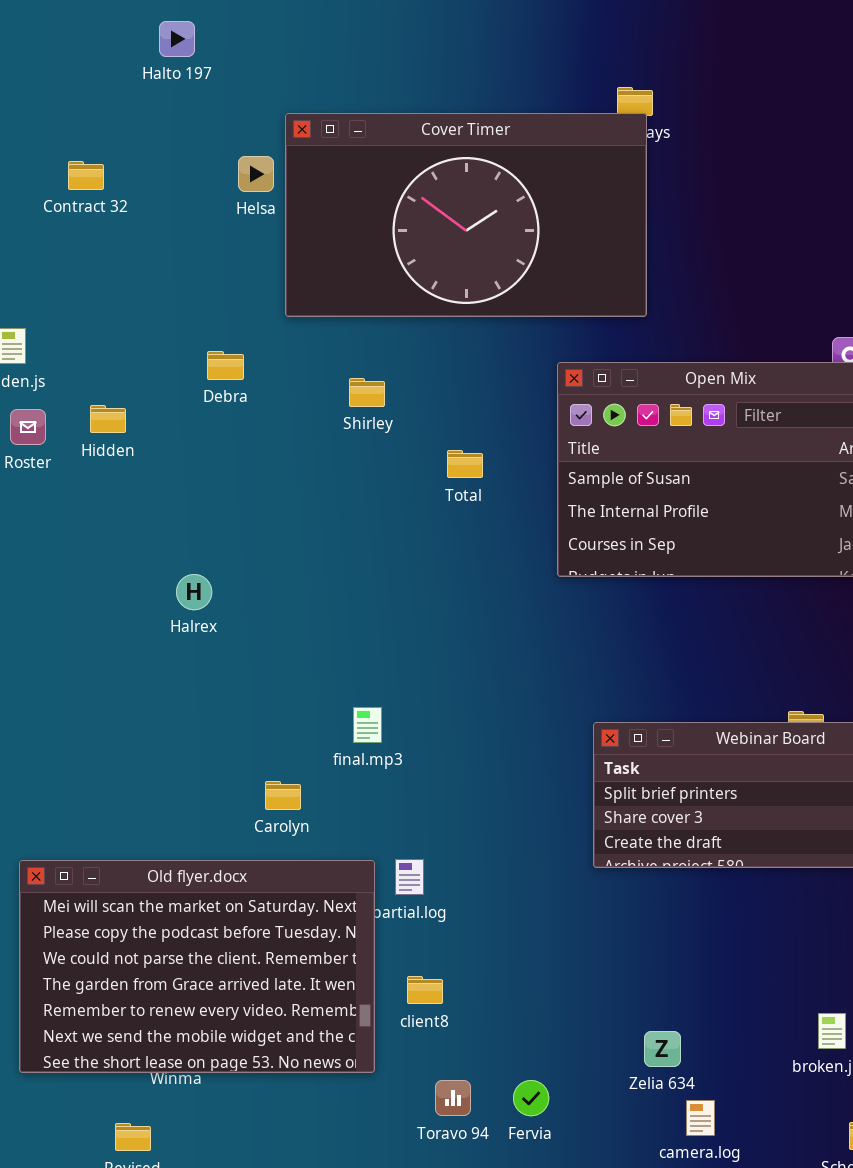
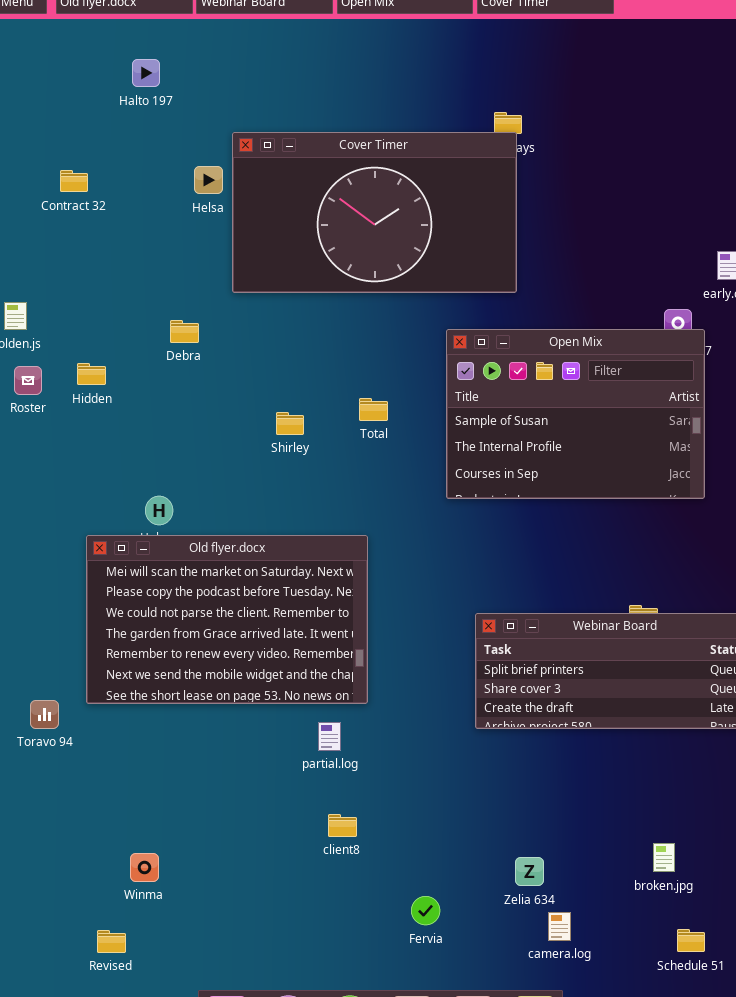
Shirley: [349,378,385,407] -> [276,412,304,435], moved
Old flyer.docx: [19,860,375,1073] -> [86,535,368,704], moved
Toravo 94: [435,1080,471,1116] -> [30,700,59,729], moved

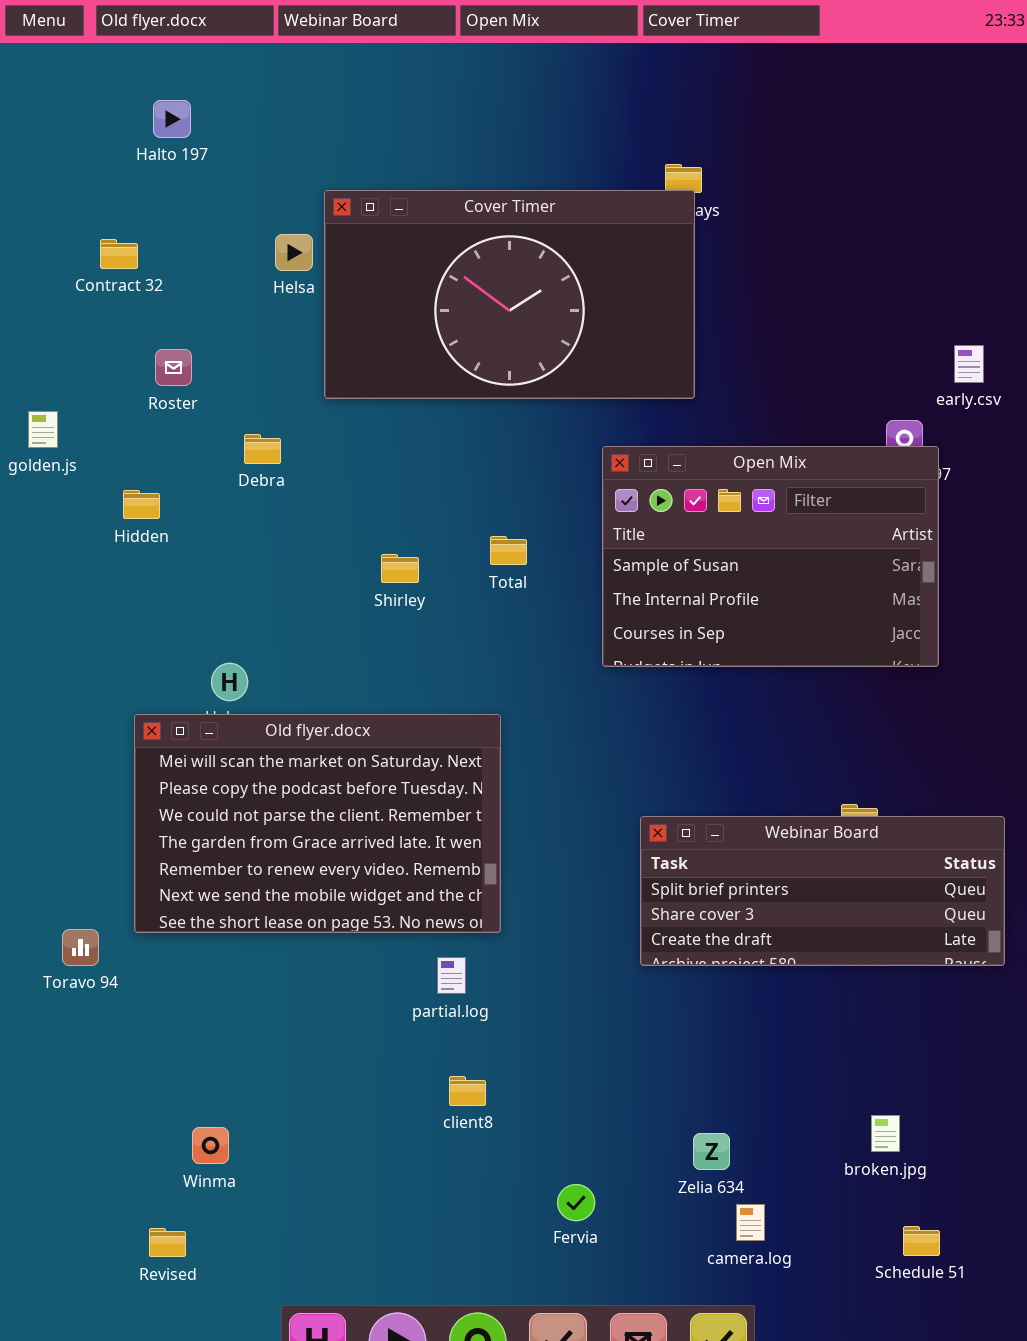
Halto 197: [132,59,160,87] -> [153,100,191,138], moved
Roster: [14,366,42,395] -> [155,349,192,386], moved

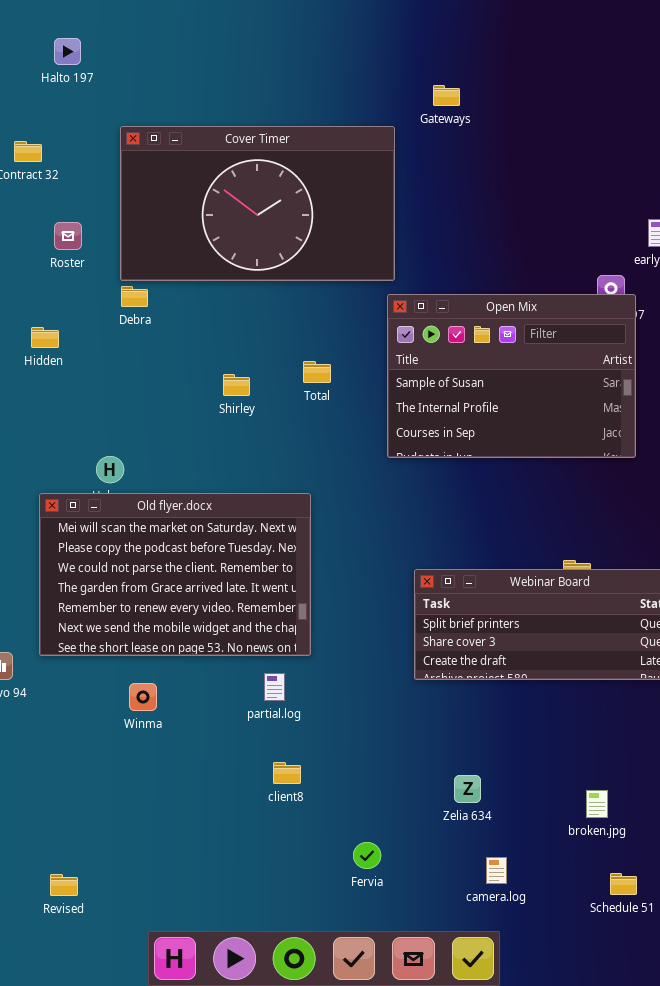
Cover Timer: [324,190,695,399] -> [120,126,395,281], moved
Winma: [192,1127,229,1164] -> [129,683,157,711], moved
Zelia 634: [693,1133,730,1170] -> [454,775,481,803], moved

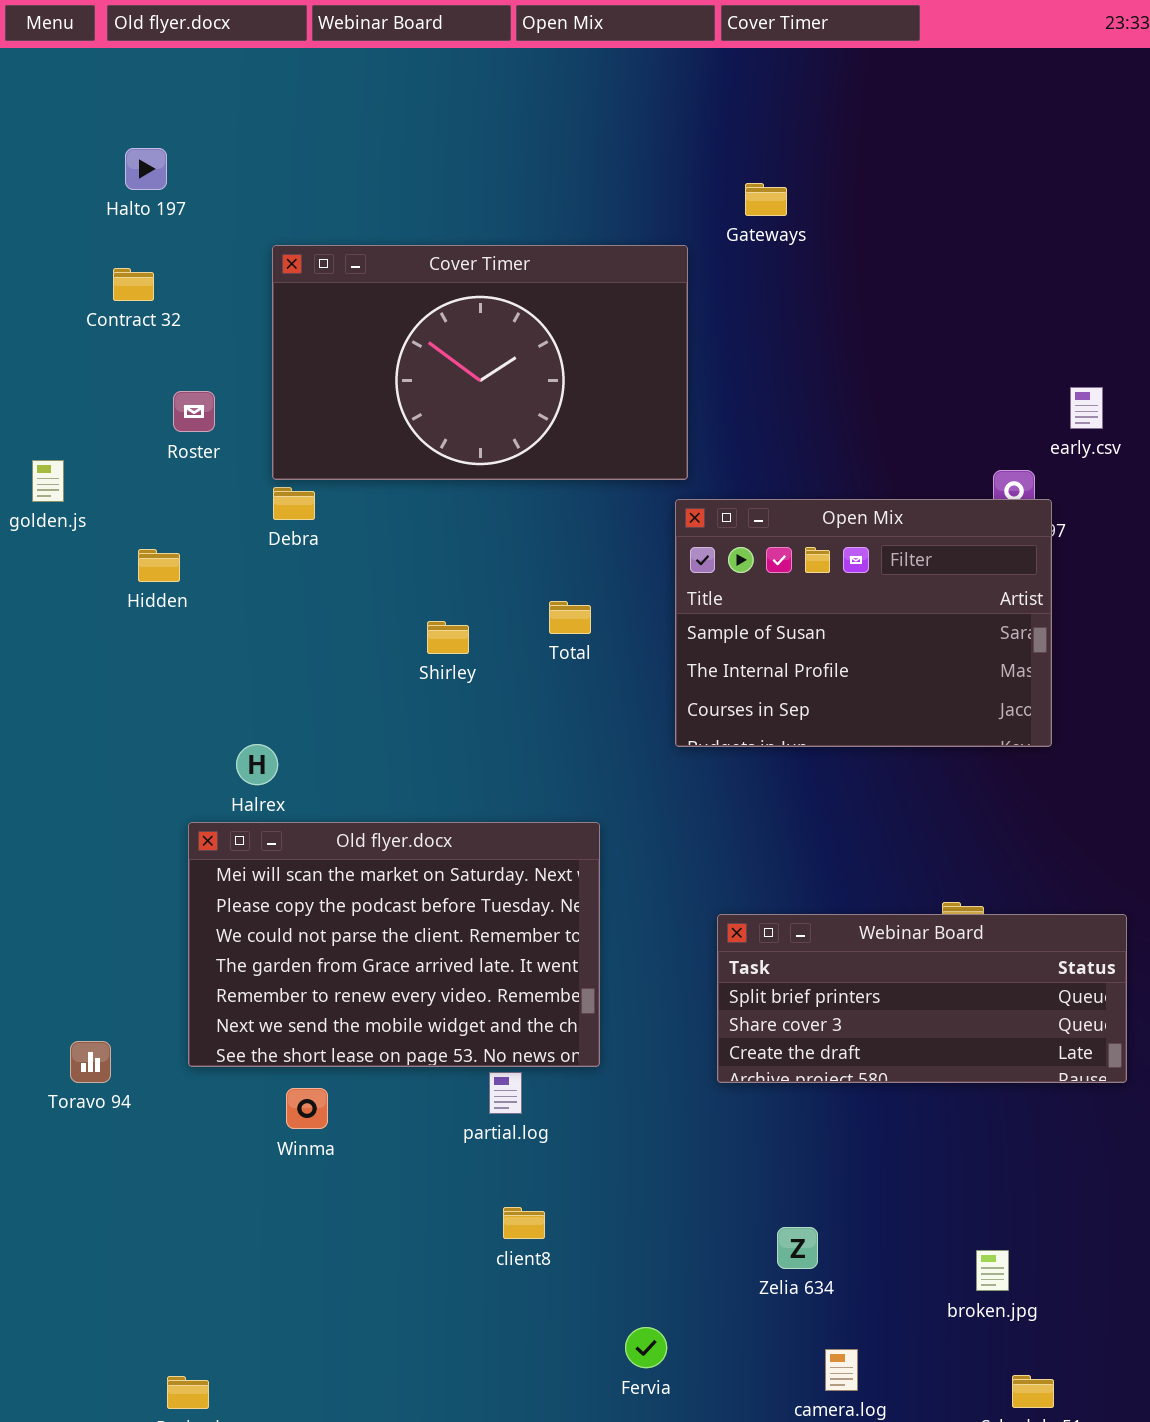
Halto 197: [54,38,81,65] -> [125,148,167,190], moved
Old flyer.docx: [39,493,311,656] -> [188,822,600,1067], moved

